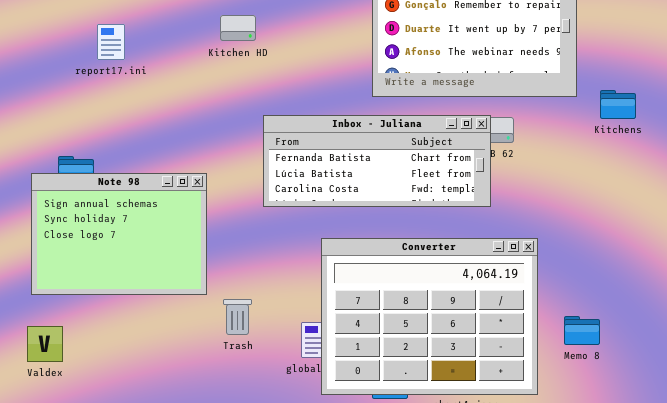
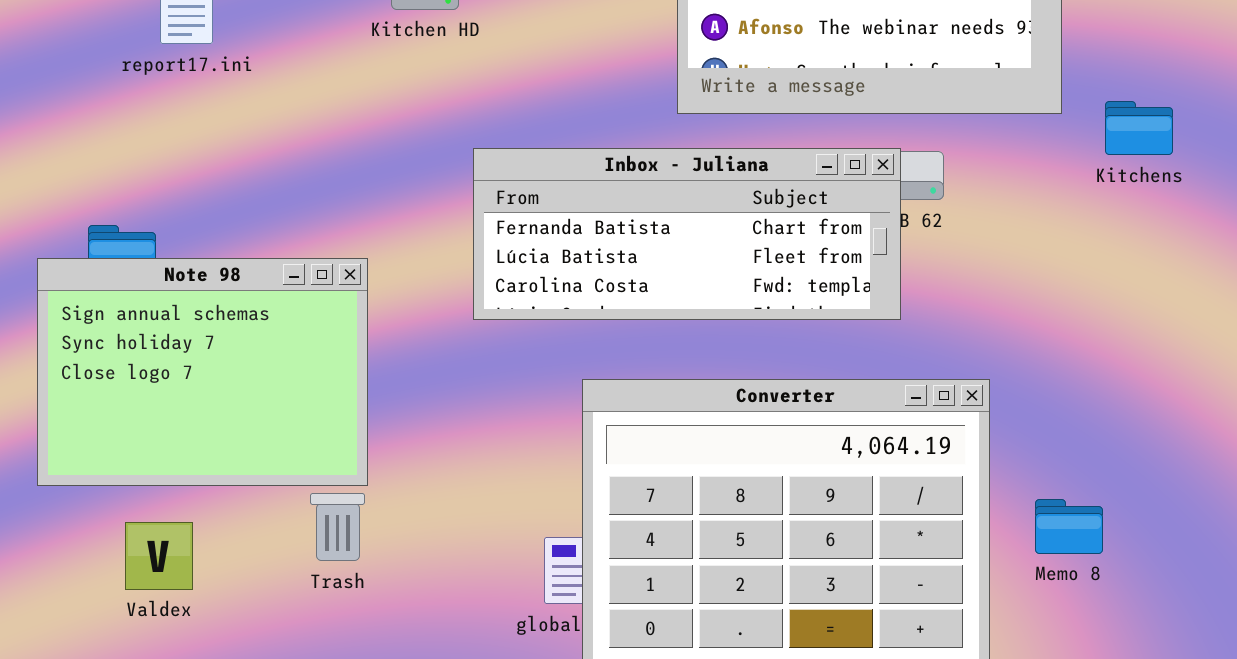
Trash: [223,299,252,335] -> [310,493,365,561], moved
Memo 8: [564,316,600,345] -> [1035,499,1103,554], moved
Valdex: [27,326,63,362] -> [125,522,193,590], moved

